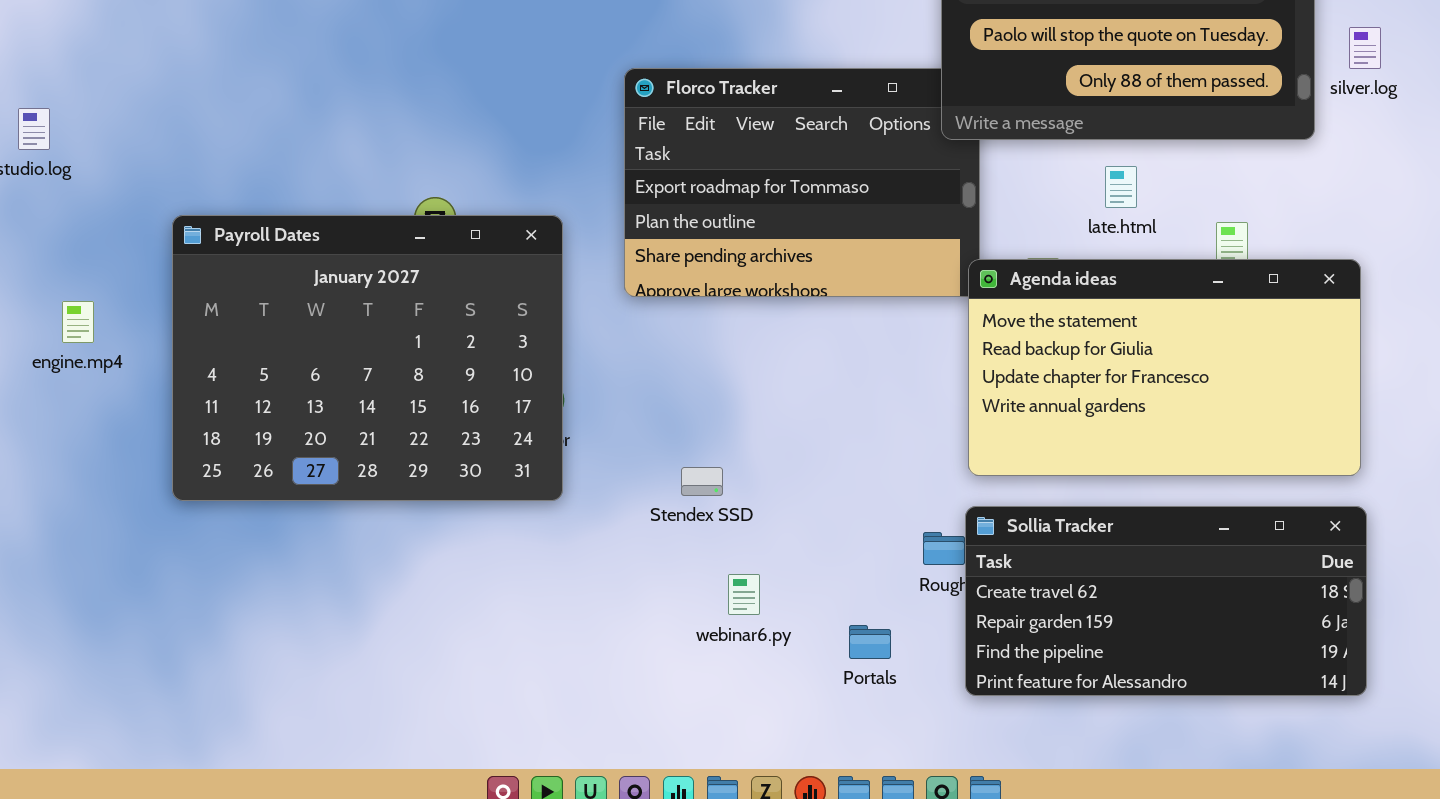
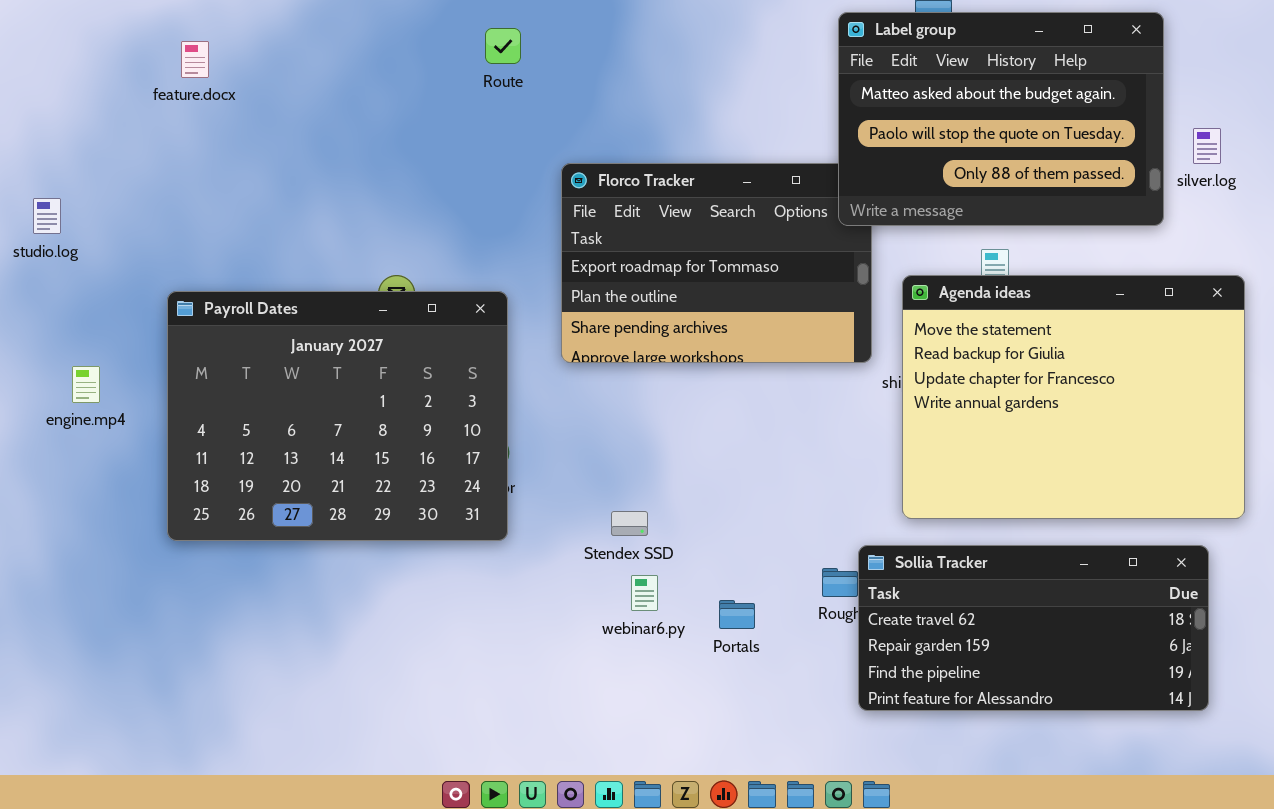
Agenda ideas: [968,259,1361,476] -> [902,275,1245,519], moved, resized
webinar6.py: [728,574,760,615] -> [631,575,658,611], moved
Portals: [849,625,891,659] -> [719,600,755,629], moved

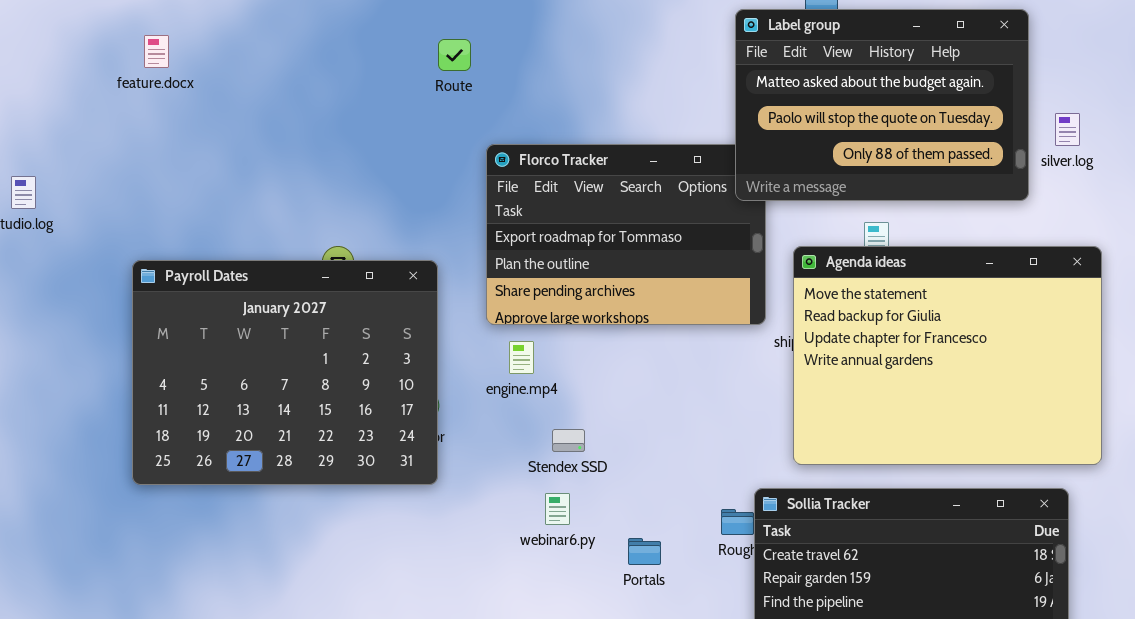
Route: [485,28,521,64] -> [438,39,471,71], moved
engine.mp4: [72,366,100,403] -> [509,341,534,374], moved
Stendex SSD: [611,511,648,536] -> [552,429,585,452], moved
webinar6.py: [631,575,658,611] -> [545,493,570,525], moved

